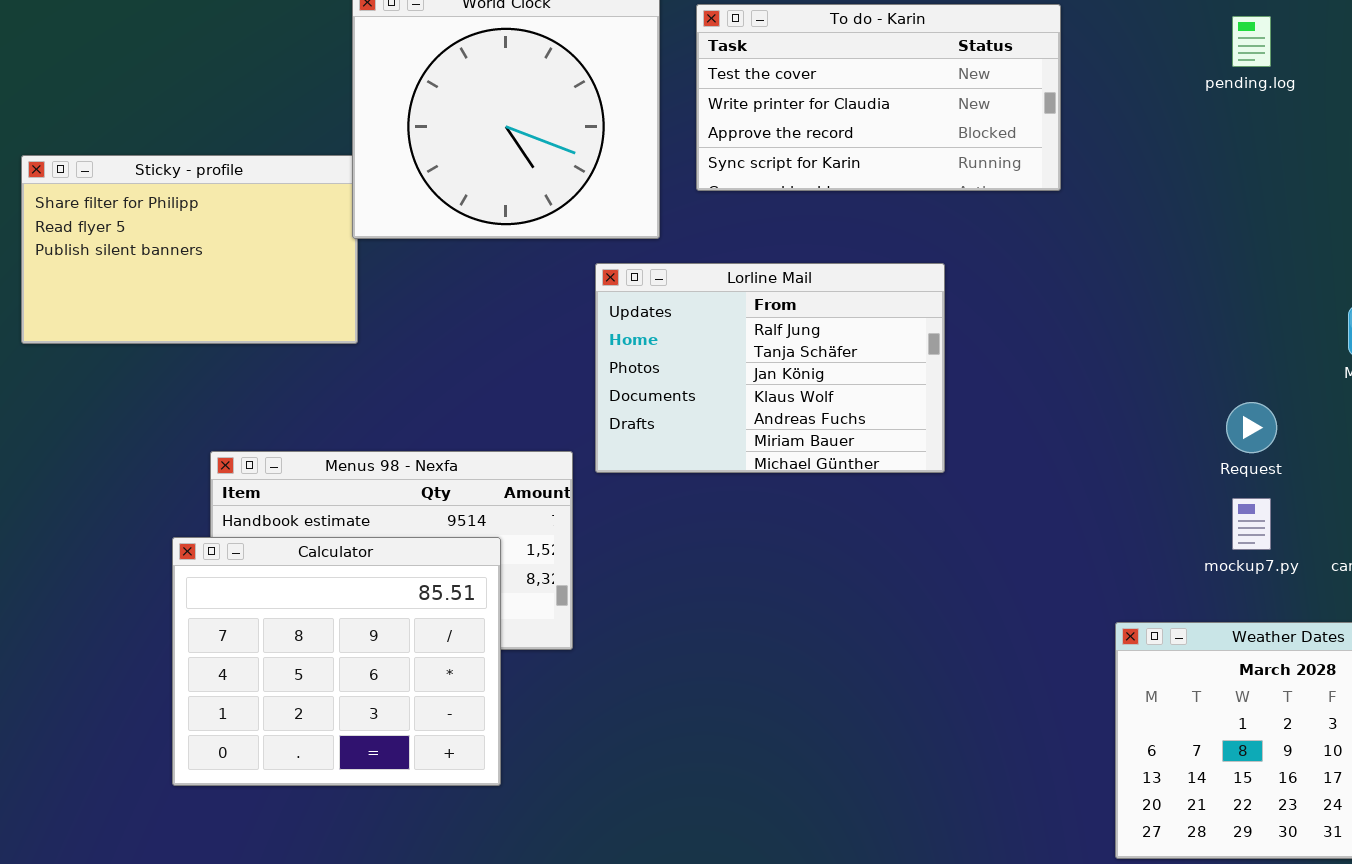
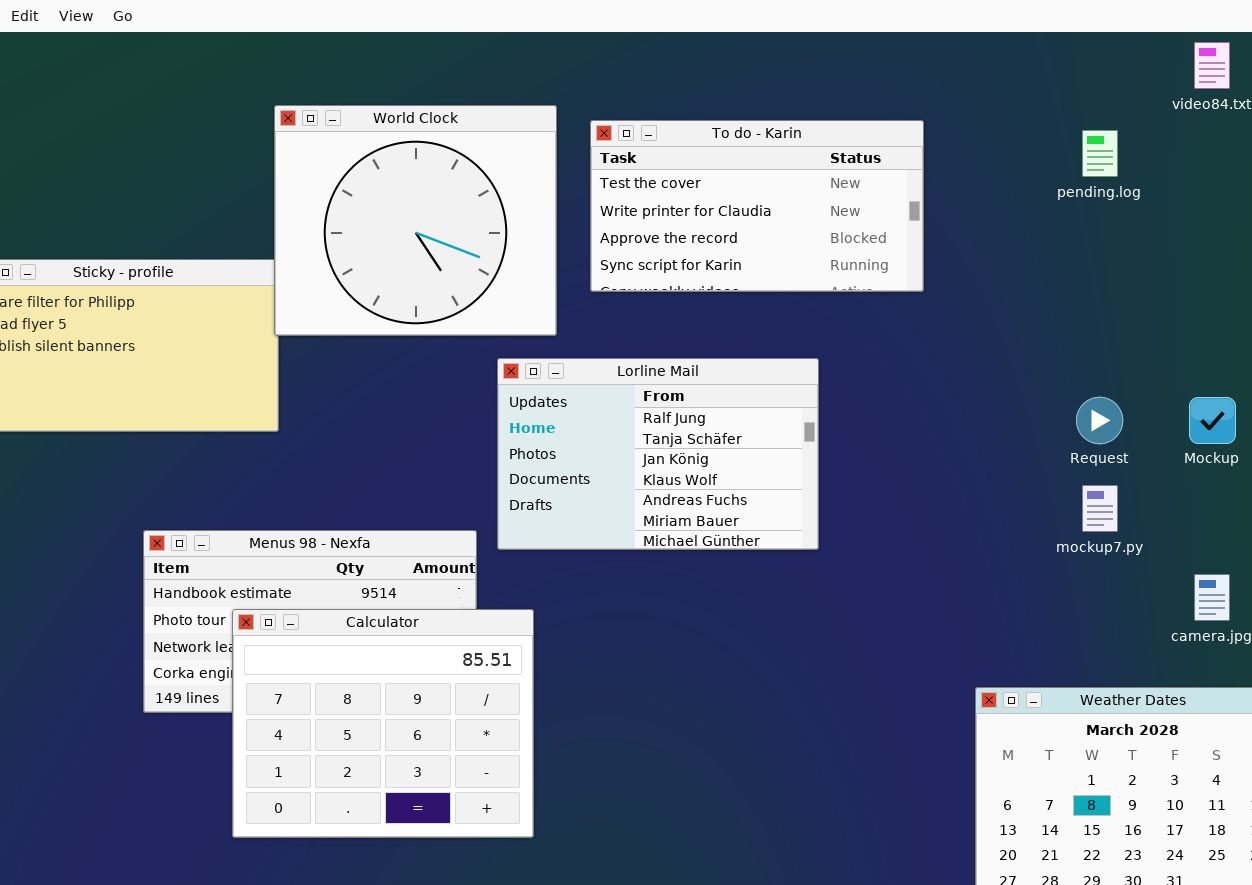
Request: [1226,402,1277,453] -> [1076,397,1123,444], moved
mockup7.py: [1232,498,1271,550] -> [1082,485,1118,532], moved
Calculator: [172,537,501,786] -> [232,609,534,838], moved

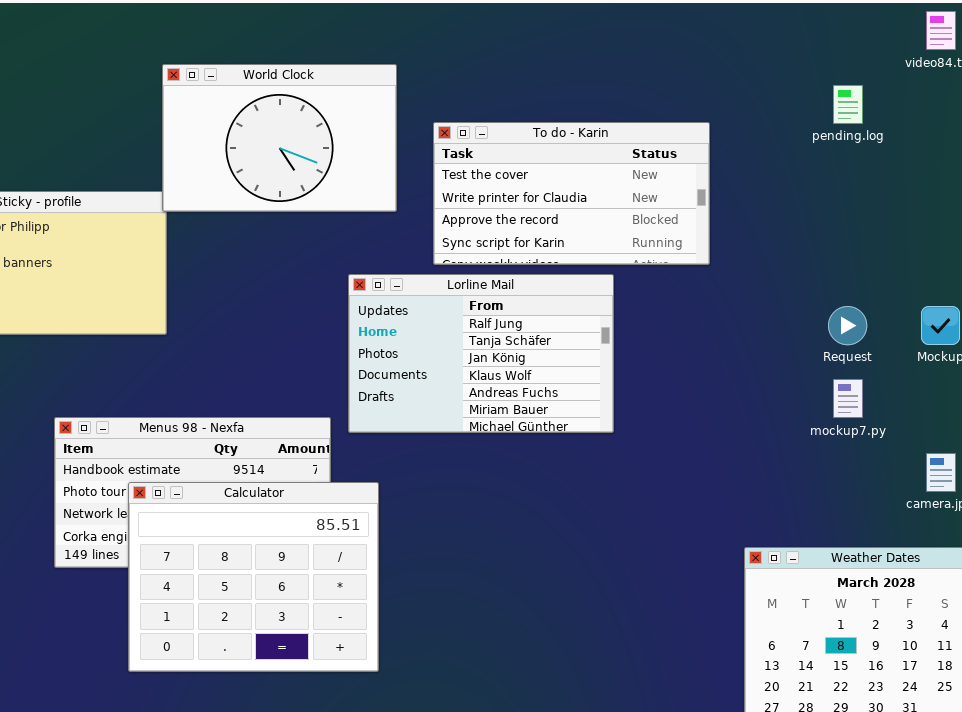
World Clock: [274,105,557,336] -> [162,64,397,212], resized
To do - Karin: [590,120,924,292] -> [433,122,710,265], moved

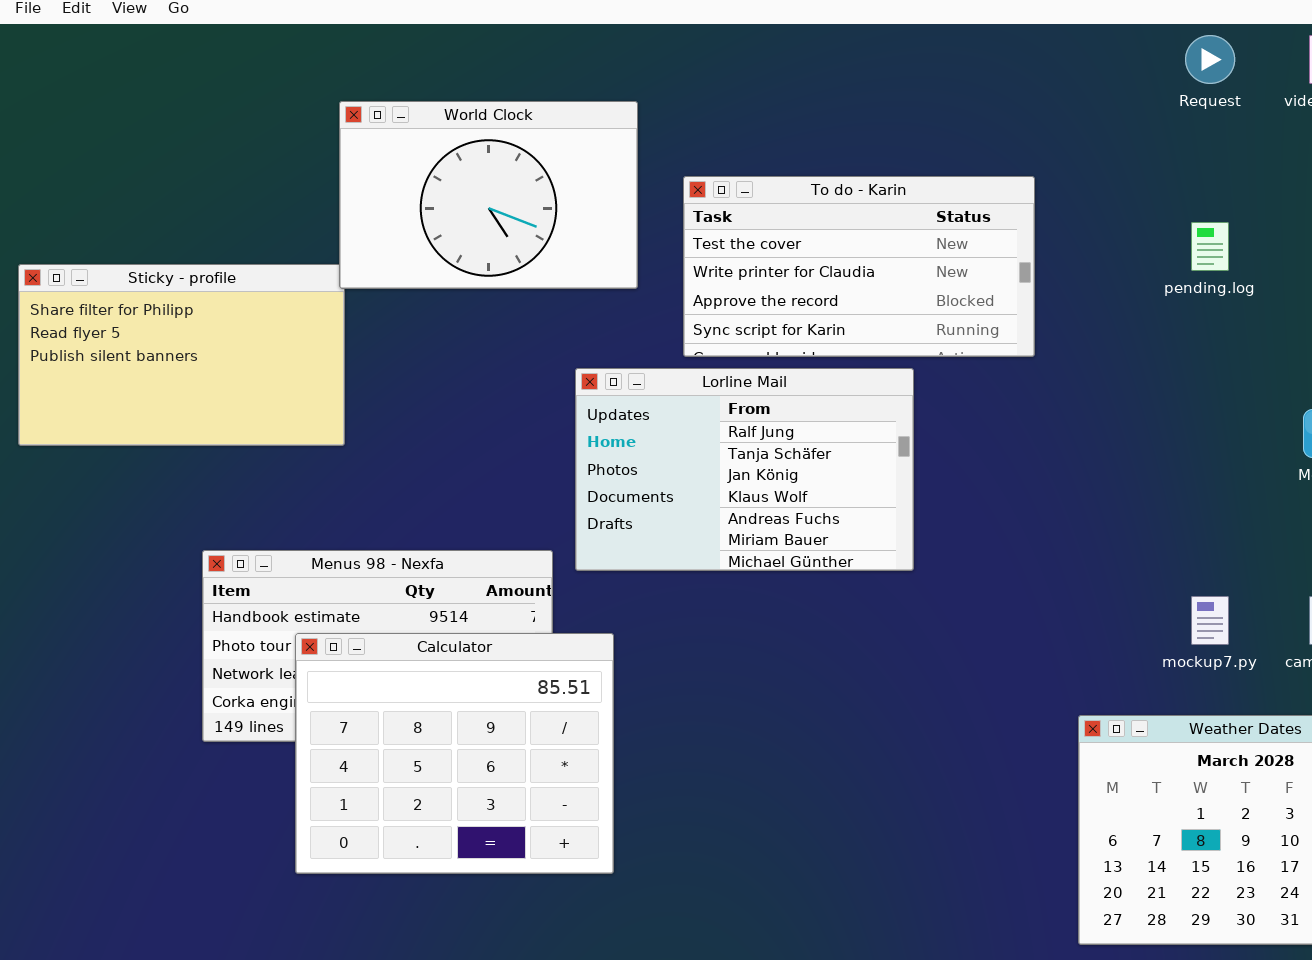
pending.log: [833,85,863,124] -> [1191,222,1229,271], moved
Request: [828,306,867,345] -> [1185,35,1235,84], moved
mockup7.py: [833,379,863,418] -> [1191,596,1229,645], moved

